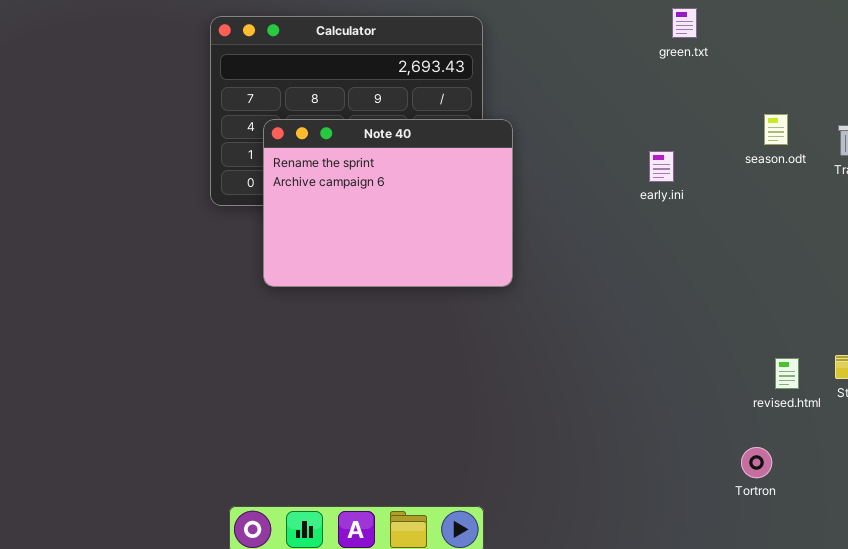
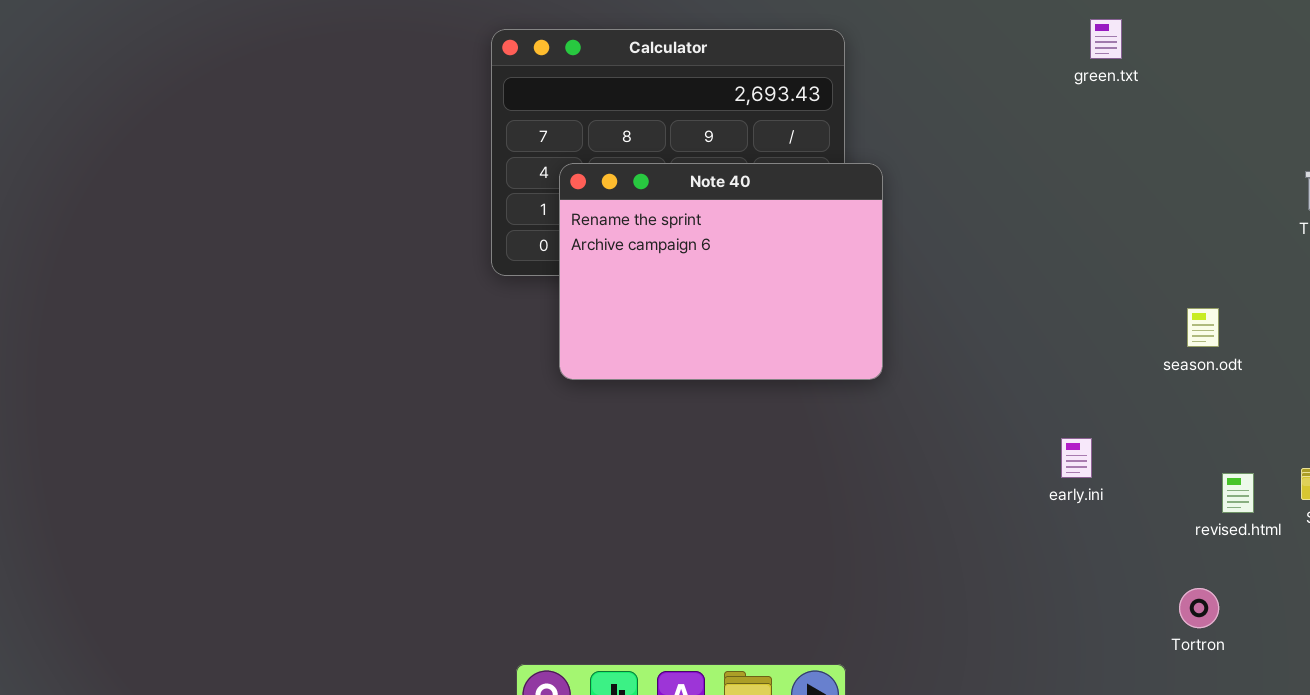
season.odt: [764,114,788,145] -> [1187,308,1219,347], moved
early.ini: [649,151,674,182] -> [1061,438,1092,478], moved

